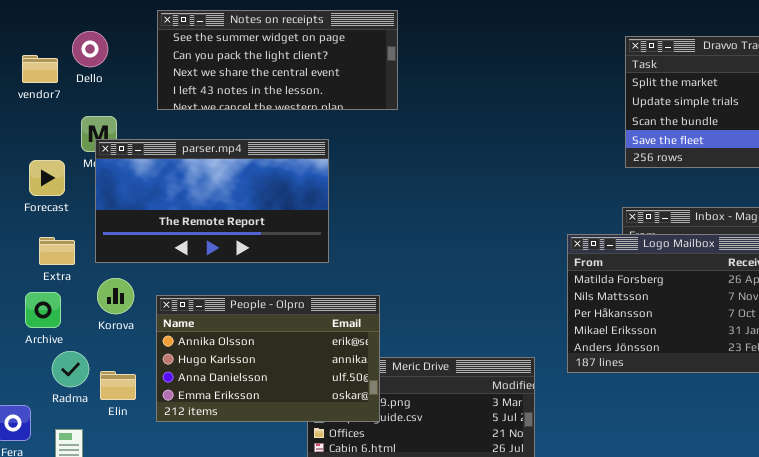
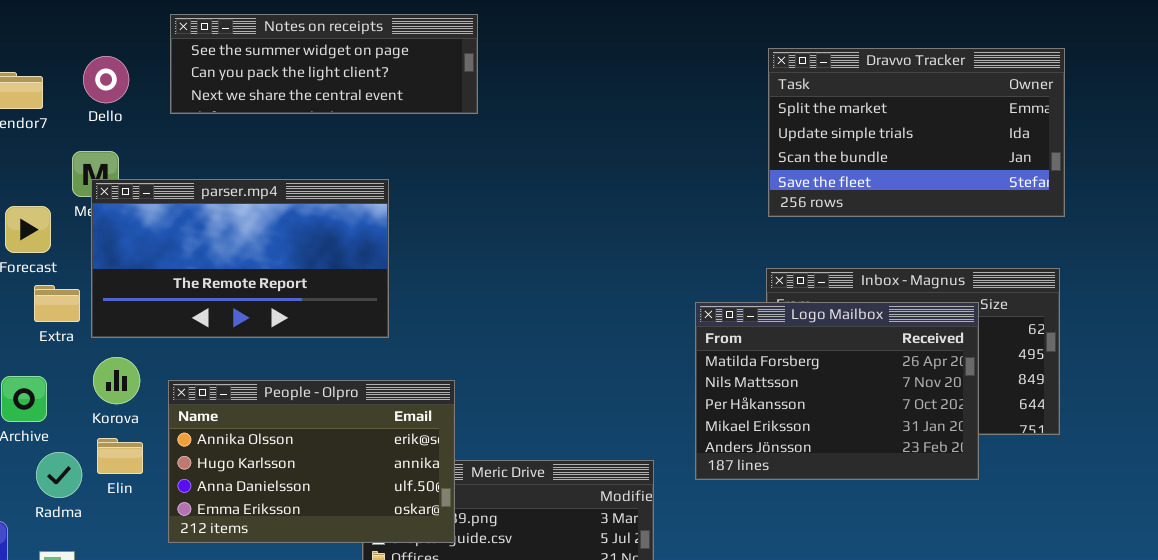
Notes on receipts: [157,10,398,110] -> [170,14,478,114], resized
Dello: [72,31,108,67] -> [83,56,129,103], moved
Extra: [39,237,75,265] -> [34,285,80,322], moved
Elin: [100,371,136,400] -> [97,438,143,474], moved

